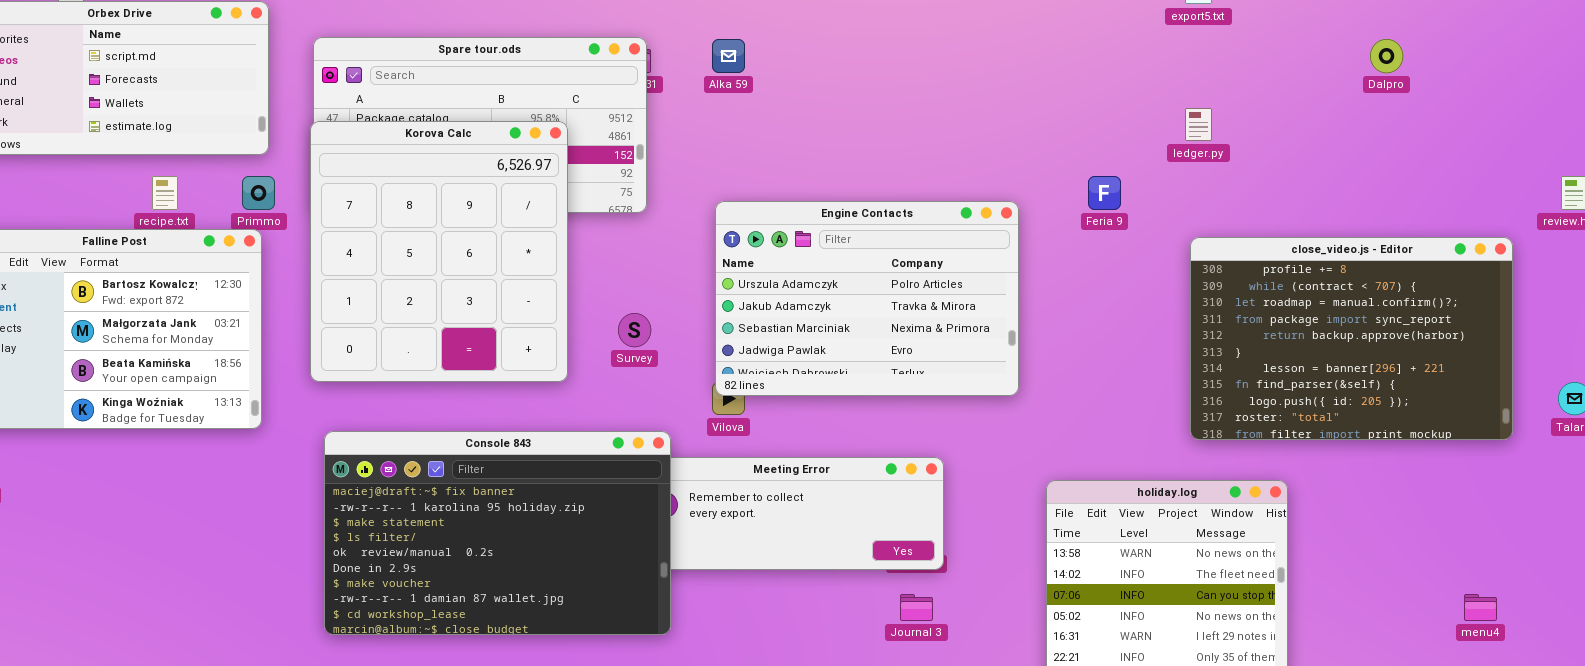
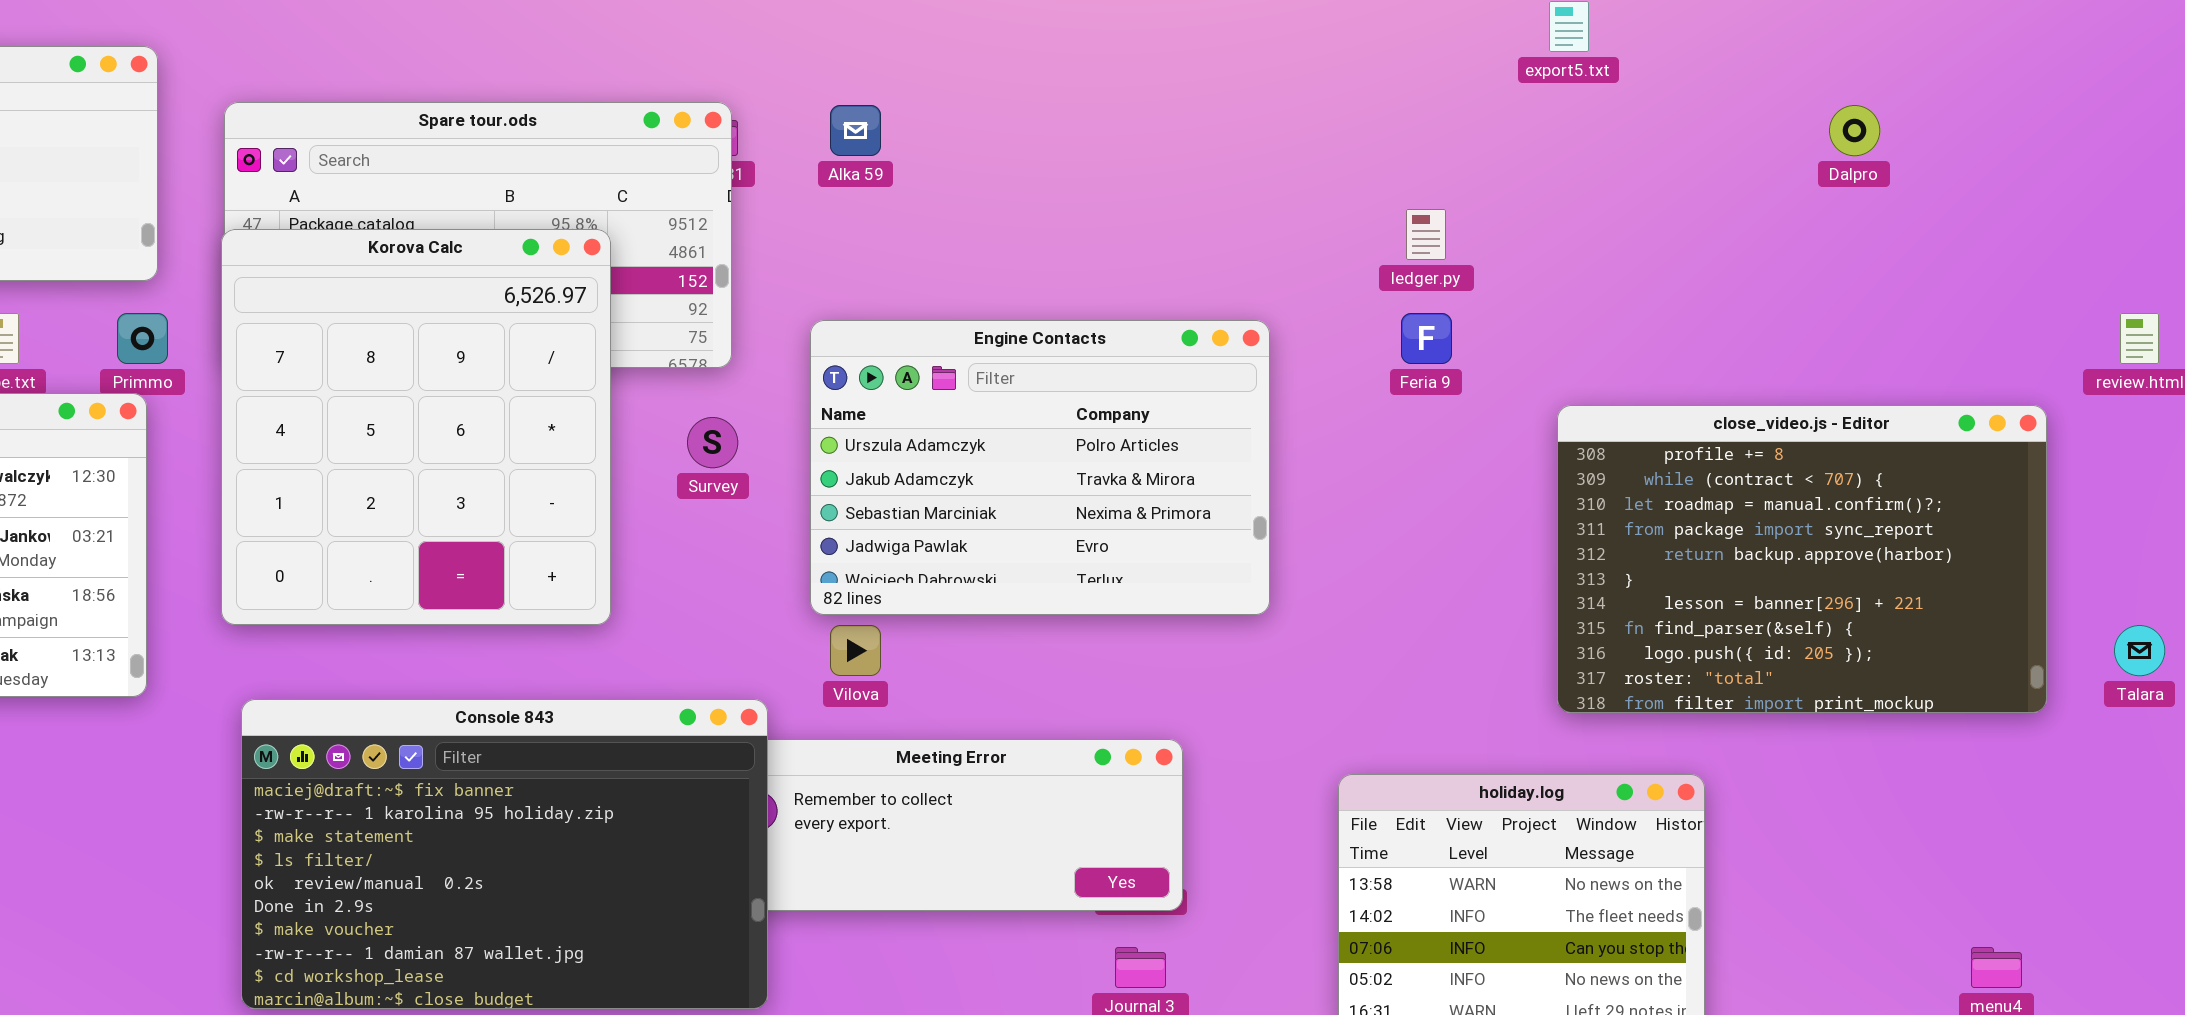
ledger.py: [1185,108,1212,141] -> [1406,209,1446,260], moved
Engine Contacts: [715,201,1019,396] -> [810,320,1270,615], moved
Survey: [618,313,651,347] -> [687,417,738,468], moved

